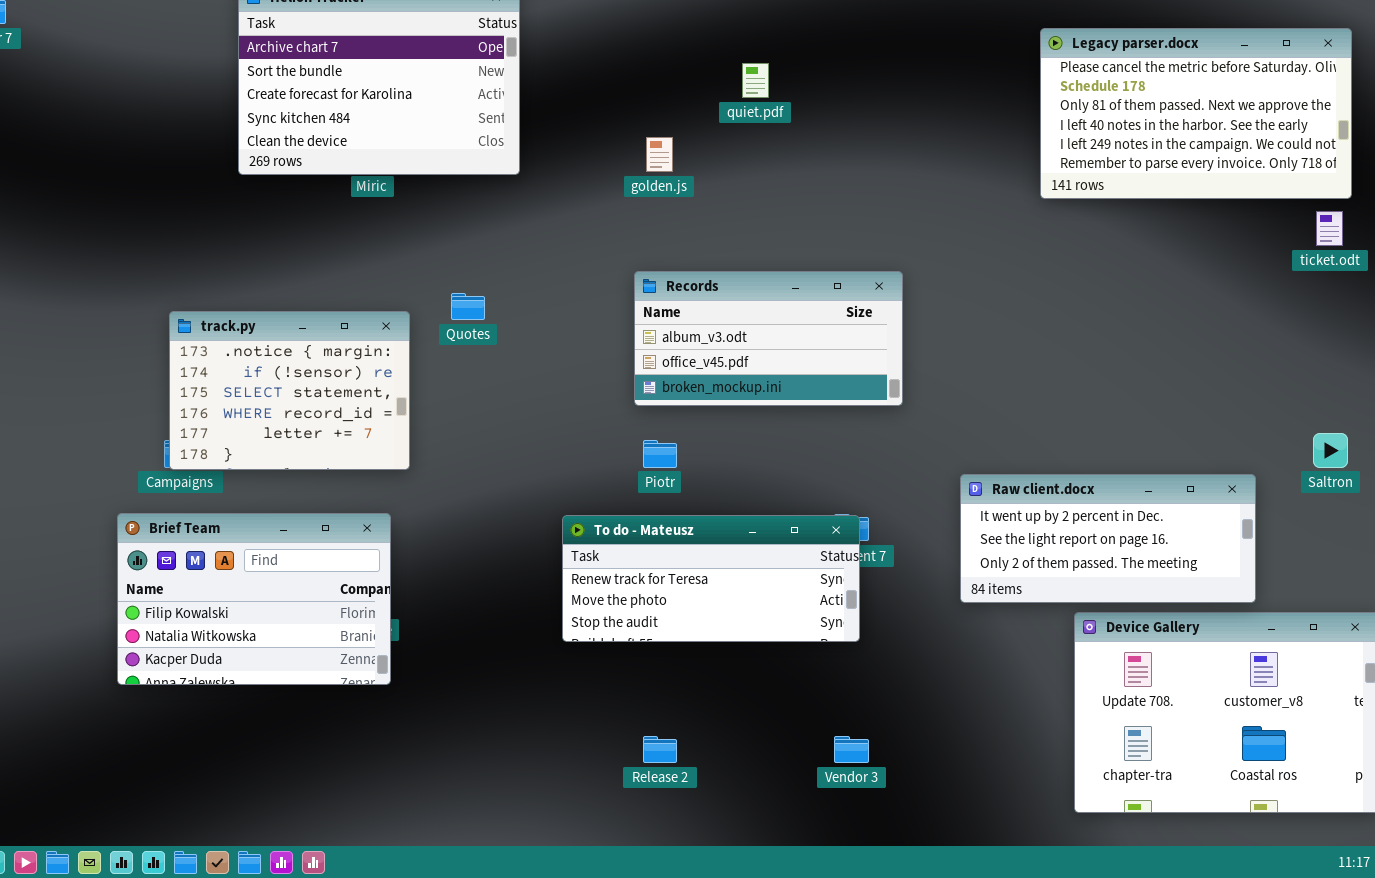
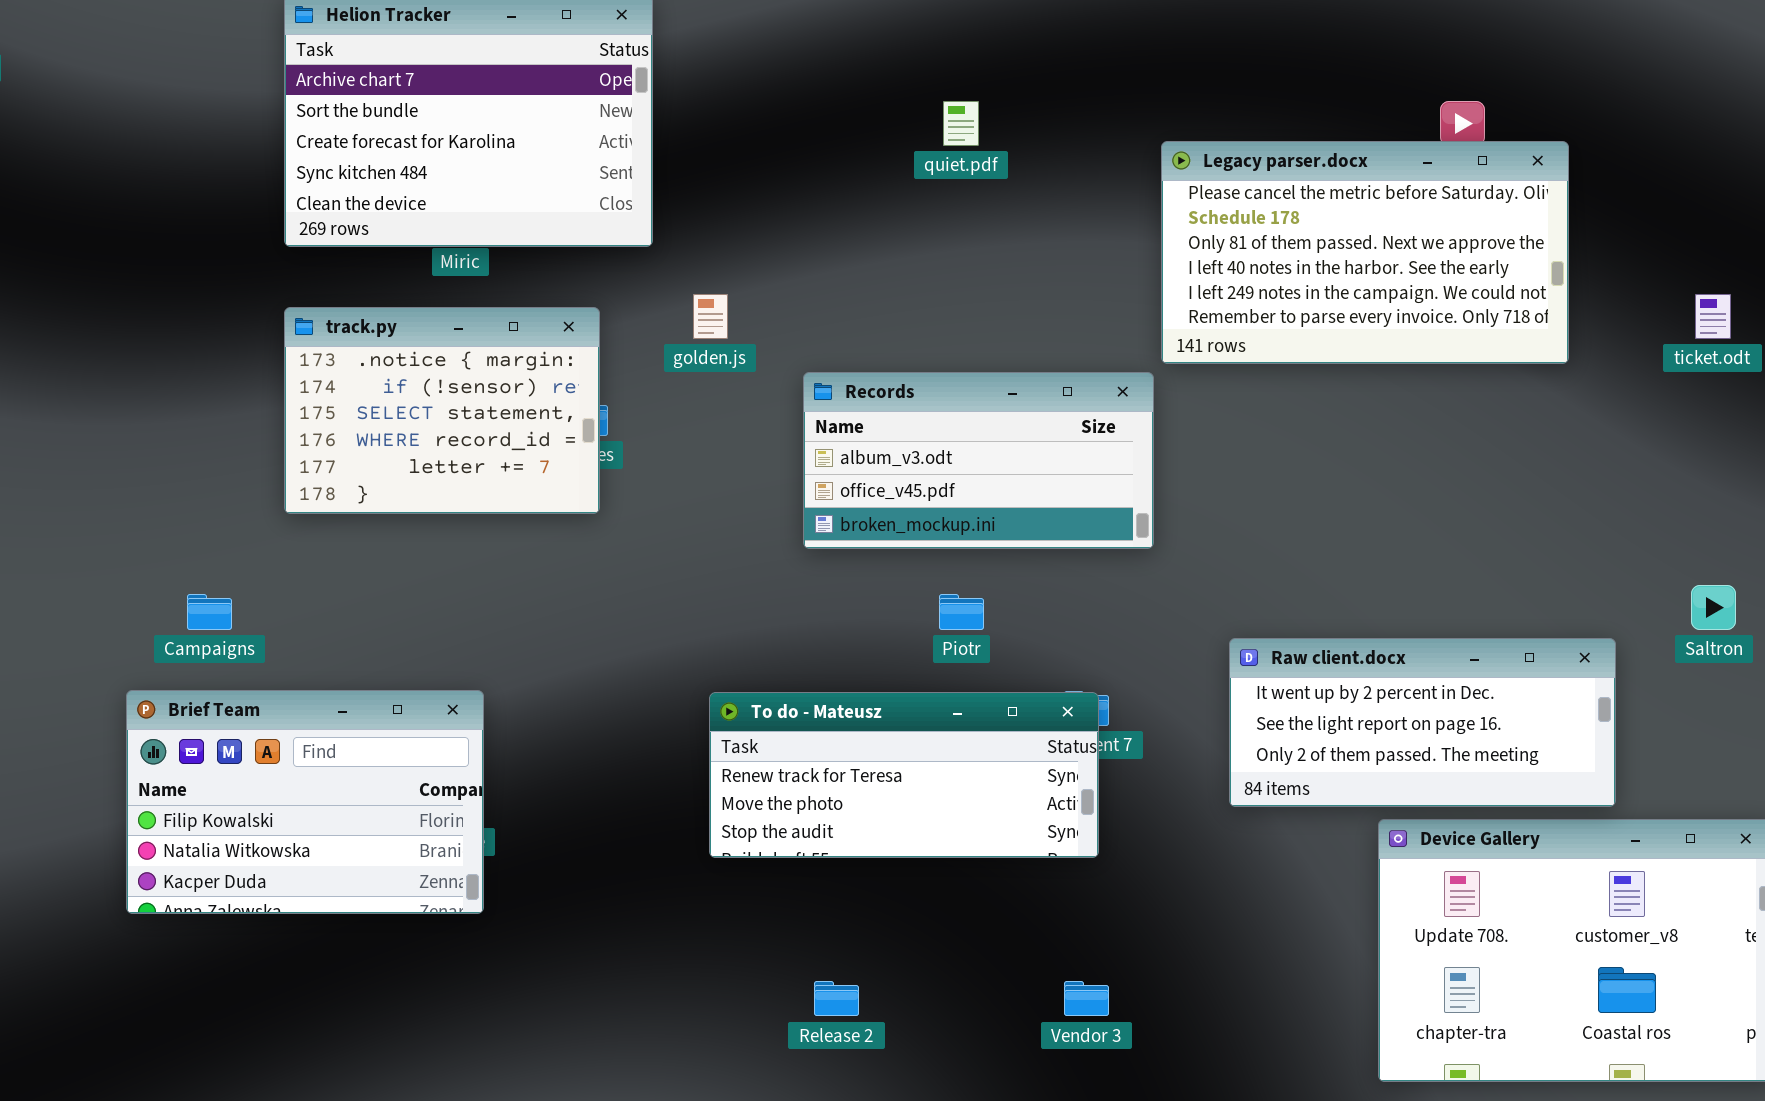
Legacy parser.docx: [1040,28,1352,199] -> [1161,141,1569,364], moved
golden.js: [646,137,673,172] -> [693,294,728,339], moved
track.py: [169,311,410,470] -> [284,307,600,514], moved
Piotr: [643,440,677,468] -> [939,594,984,630], moved

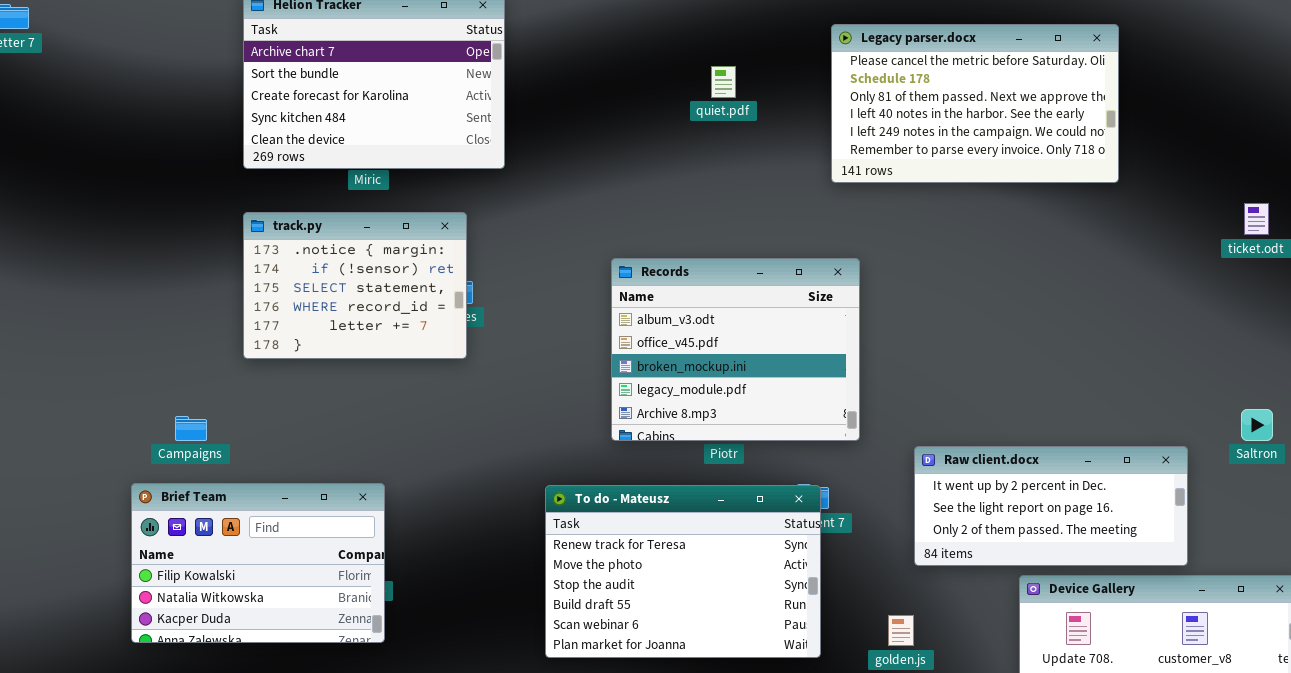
Legacy parser.docx: [1161,141,1569,364] -> [831,24,1119,183], moved
golden.js: [693,294,728,339] -> [888,615,914,646], moved
Records: [803,372,1154,549] -> [611,258,860,441], resized
To do - Mateusz: [709,692,1099,858] -> [545,485,821,658], resized

